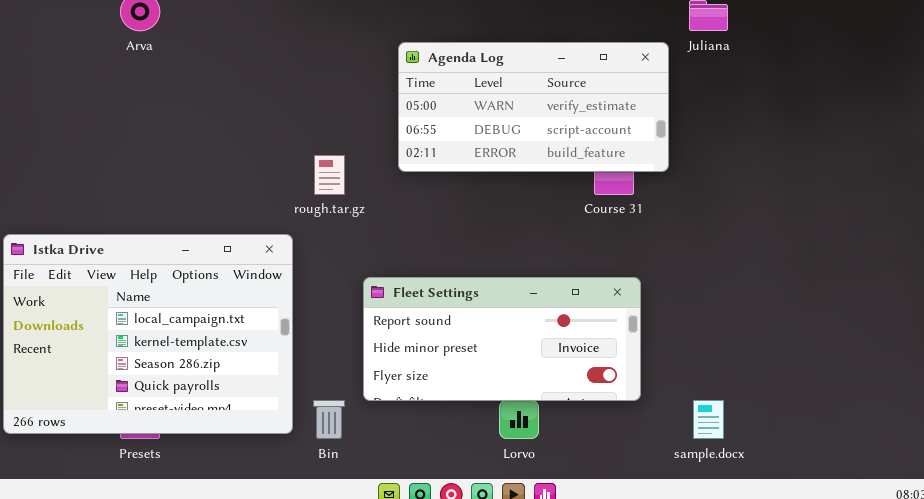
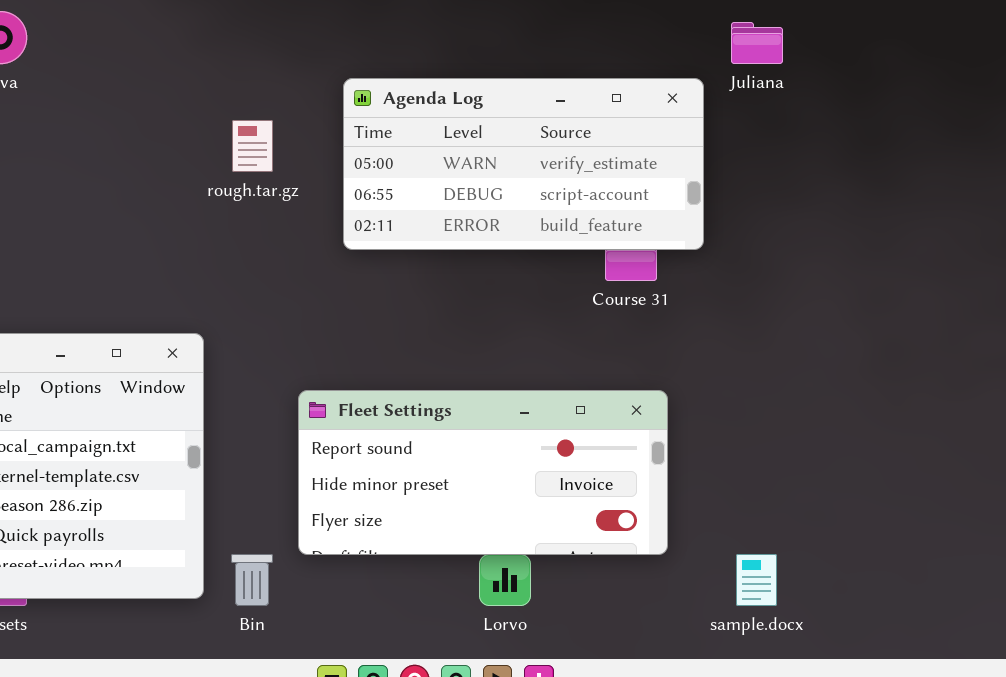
rough.tar.gz: [314,155,345,195] -> [232,120,273,172], moved

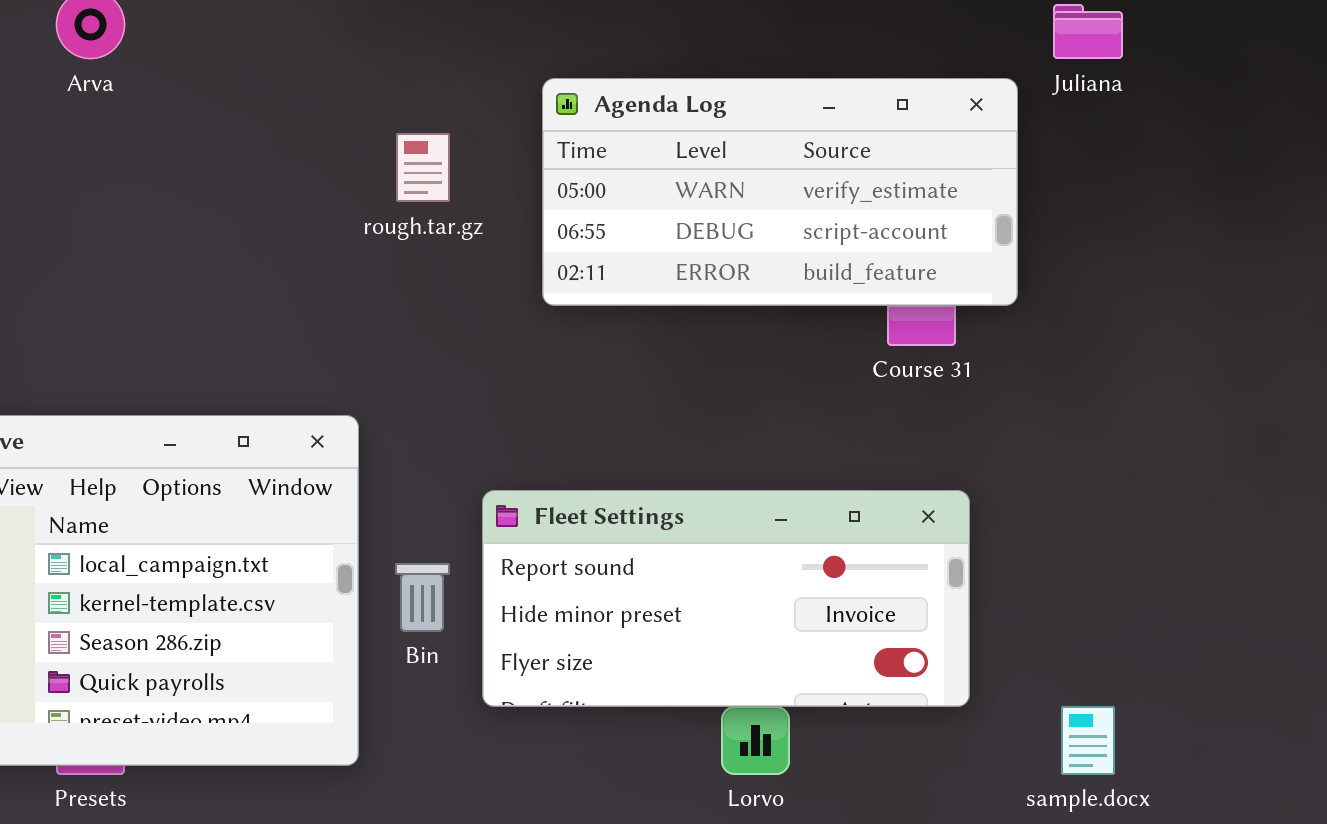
Bin: [231,554,273,606] -> [395,563,450,632], moved

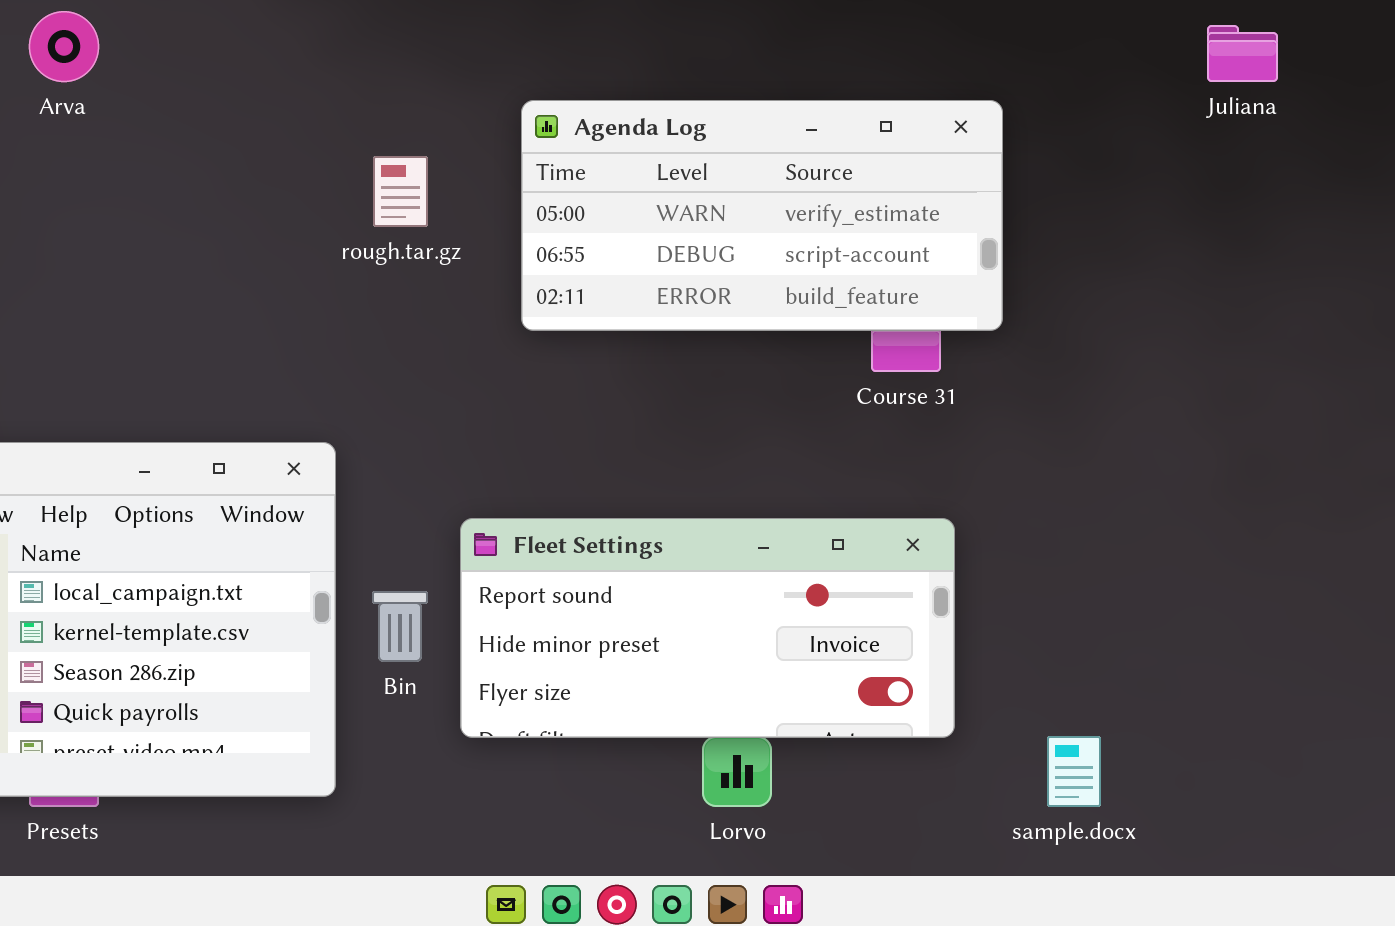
Juliana: [1053,4,1123,59] -> [1207,25,1278,82], moved

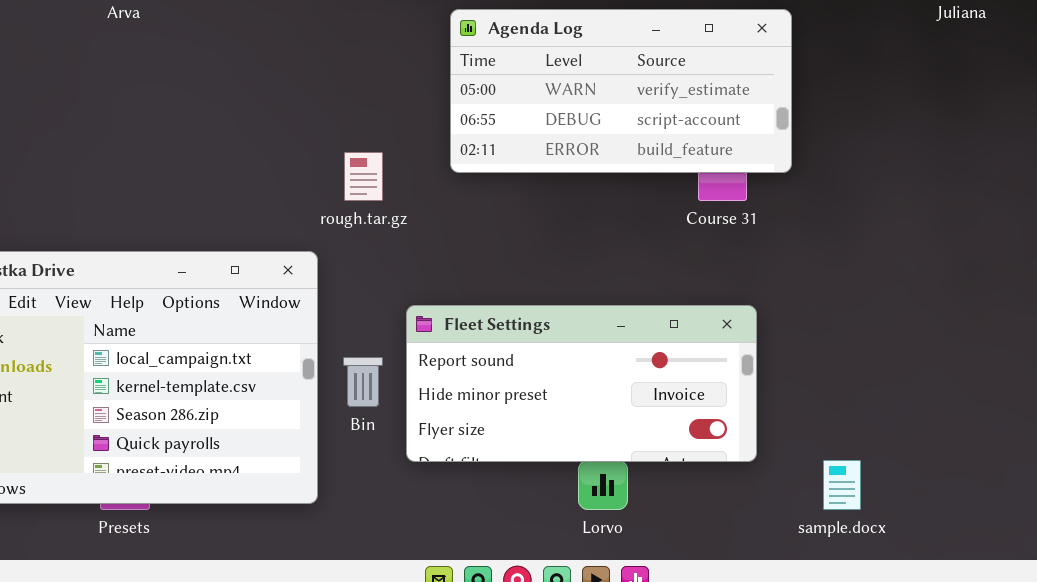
rough.tar.gz: [373,156,428,227] -> [344,152,383,201], moved

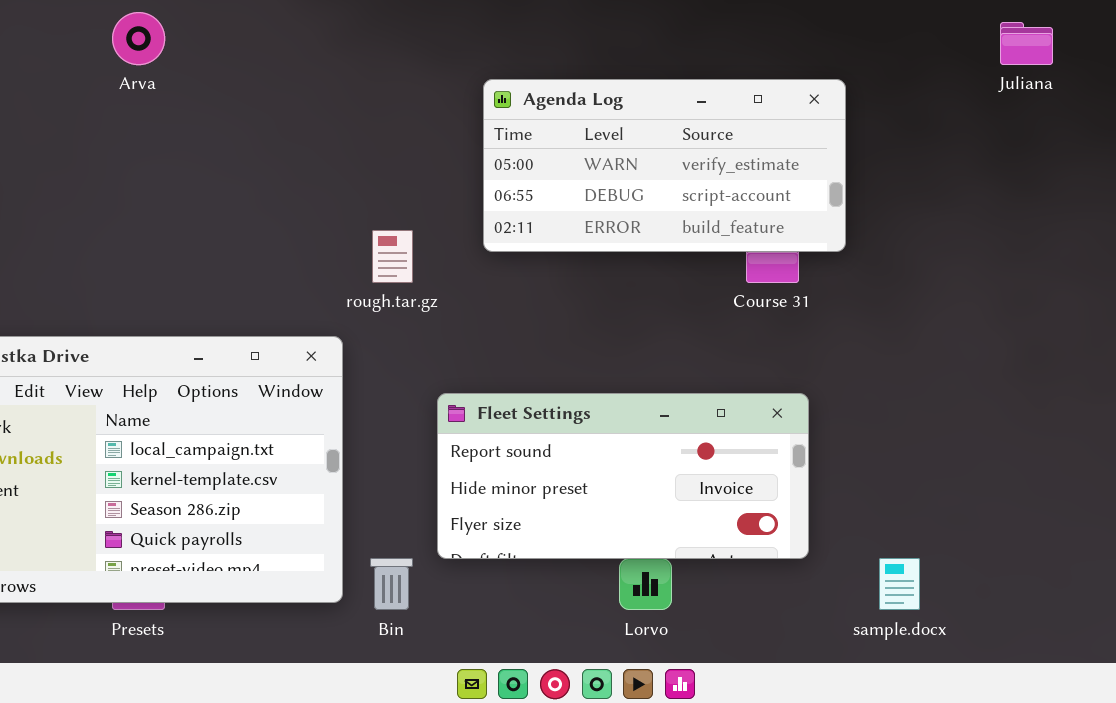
Bin: [343,357,383,407] -> [370,558,413,610], moved

